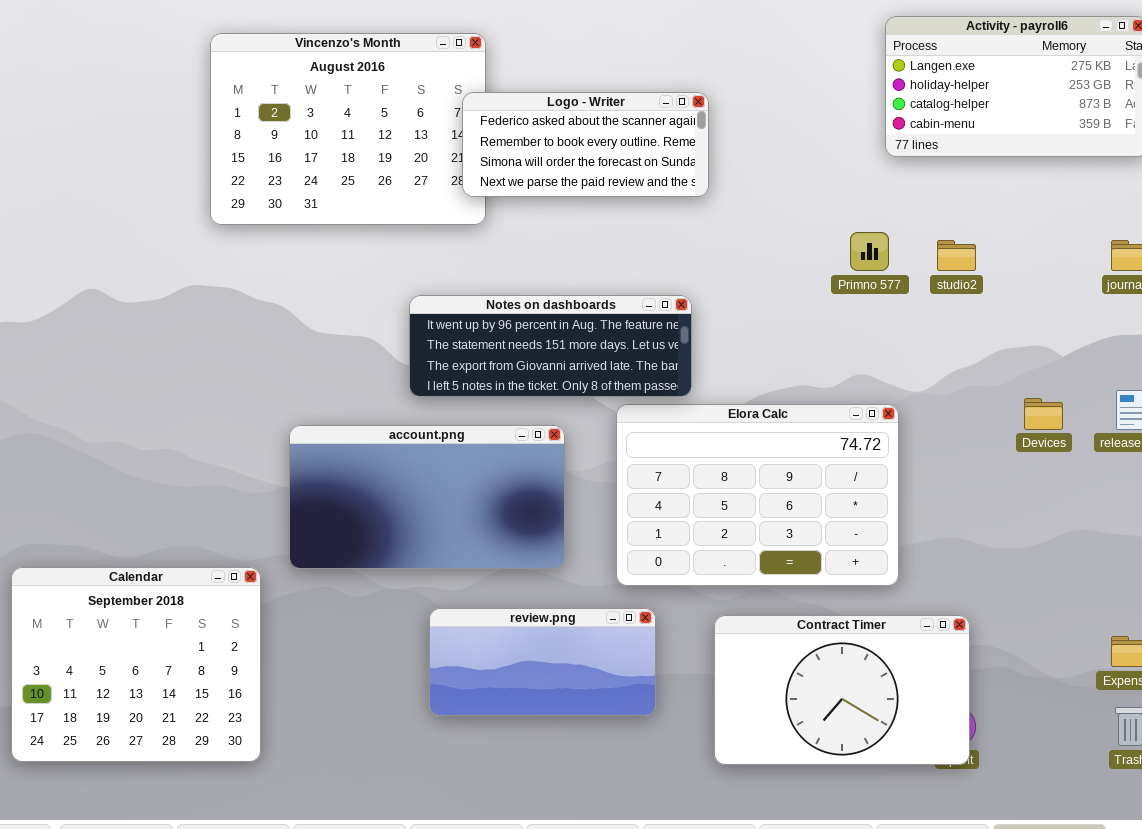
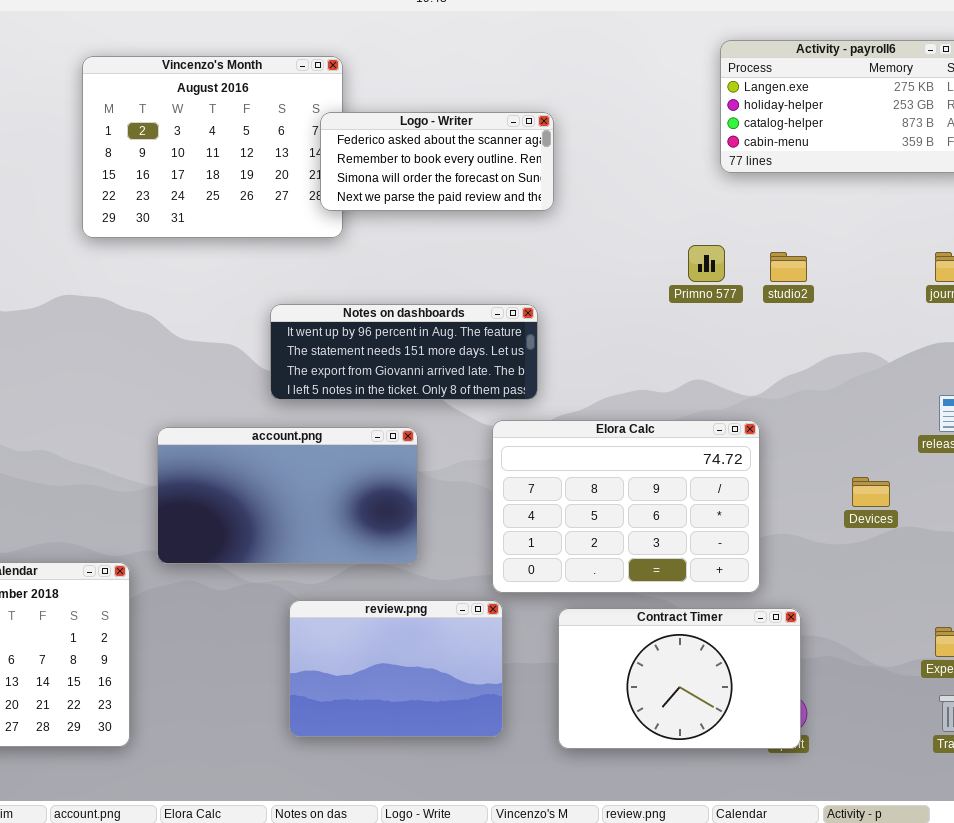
Devices: [1024,398,1063,430] -> [852,477,890,507], moved
Elora Calc: [616,404,899,586] -> [492,420,760,593], moved
review.png: [429,608,656,716] -> [289,600,503,737], resized

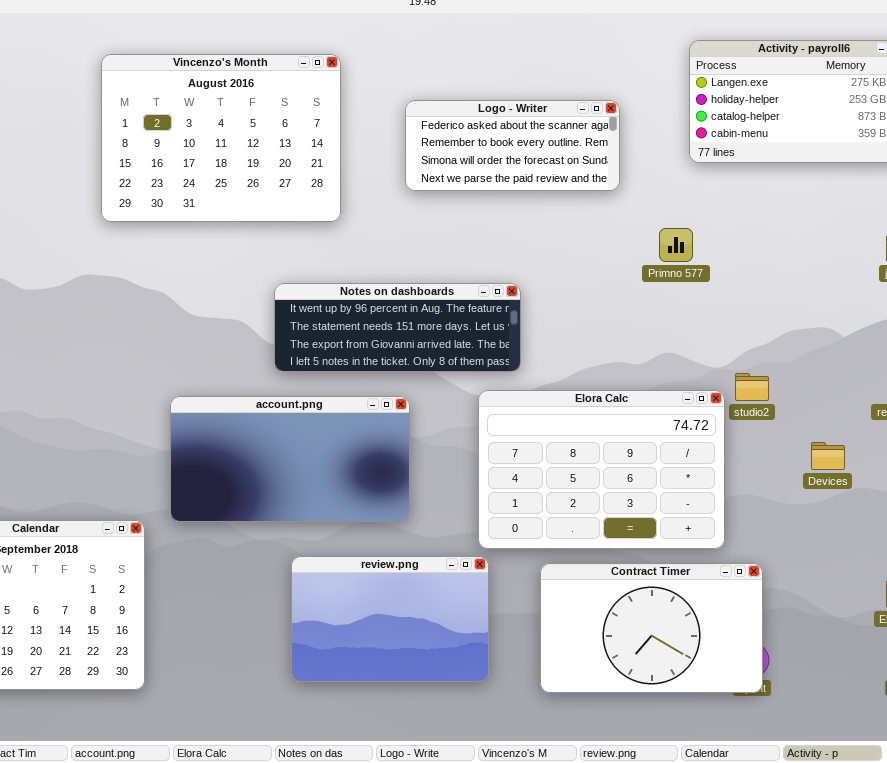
Logo - Writer: [320,112,554,211] -> [405,100,620,191], moved
studio2: [770,252,807,282] -> [735,373,769,401], moved

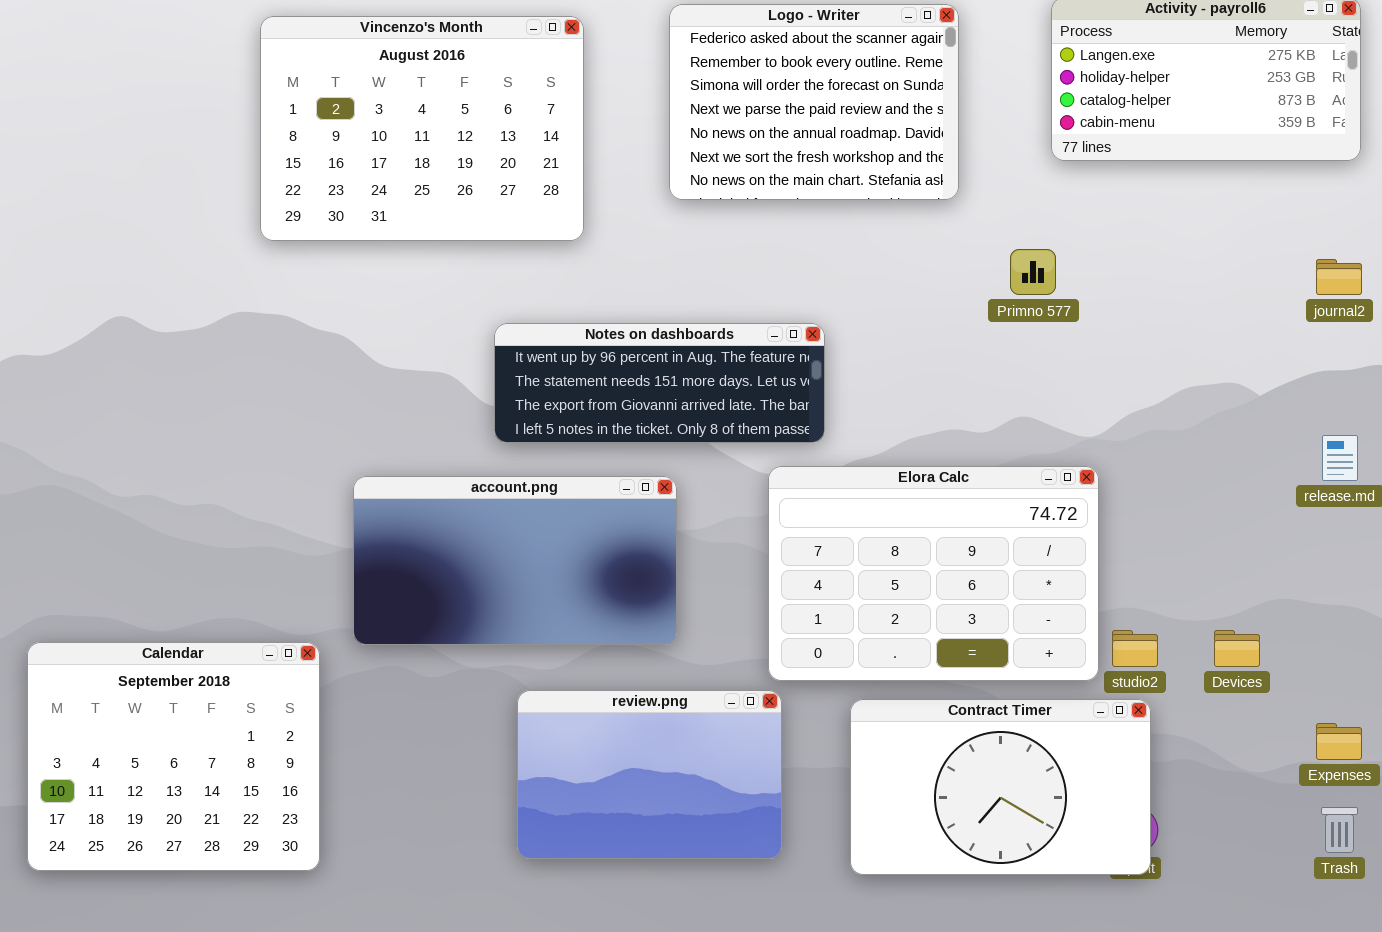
Logo - Writer: [405,100,620,191] -> [669,4,959,200], resized
studio2: [735,373,769,401] -> [1112,630,1158,667], moved
Devices: [811,442,845,470] -> [1214,630,1260,667], moved

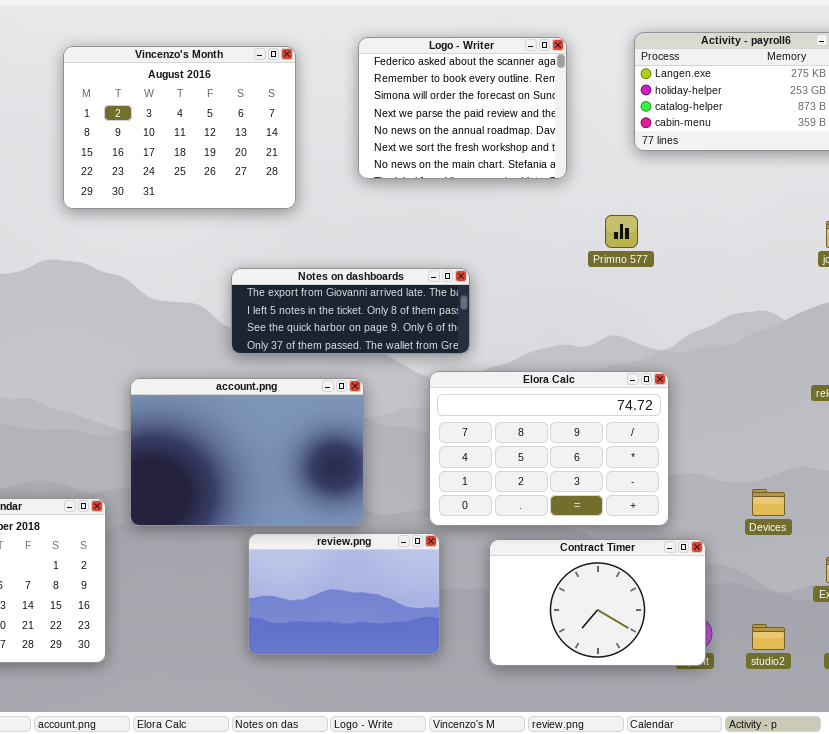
Notes on dashboards: [494,323,825,443] -> [231,268,470,354], scrolled down 2 rows
account.png: [353,476,677,645] -> [130,378,364,526], resized
studio2: [1112,630,1158,667] -> [752,624,785,650], moved

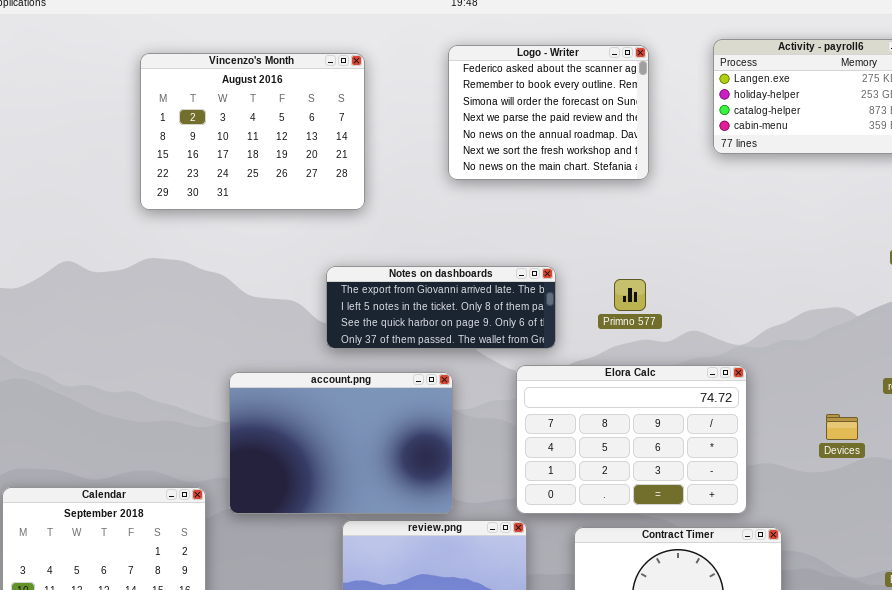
Vincenzo's Month: [63,46,296,209] -> [140,53,365,210], moved
Primno 577: [605,215,638,248] -> [614,279,646,311], moved
Devices: [752,489,785,516] -> [826,414,858,440], moved

